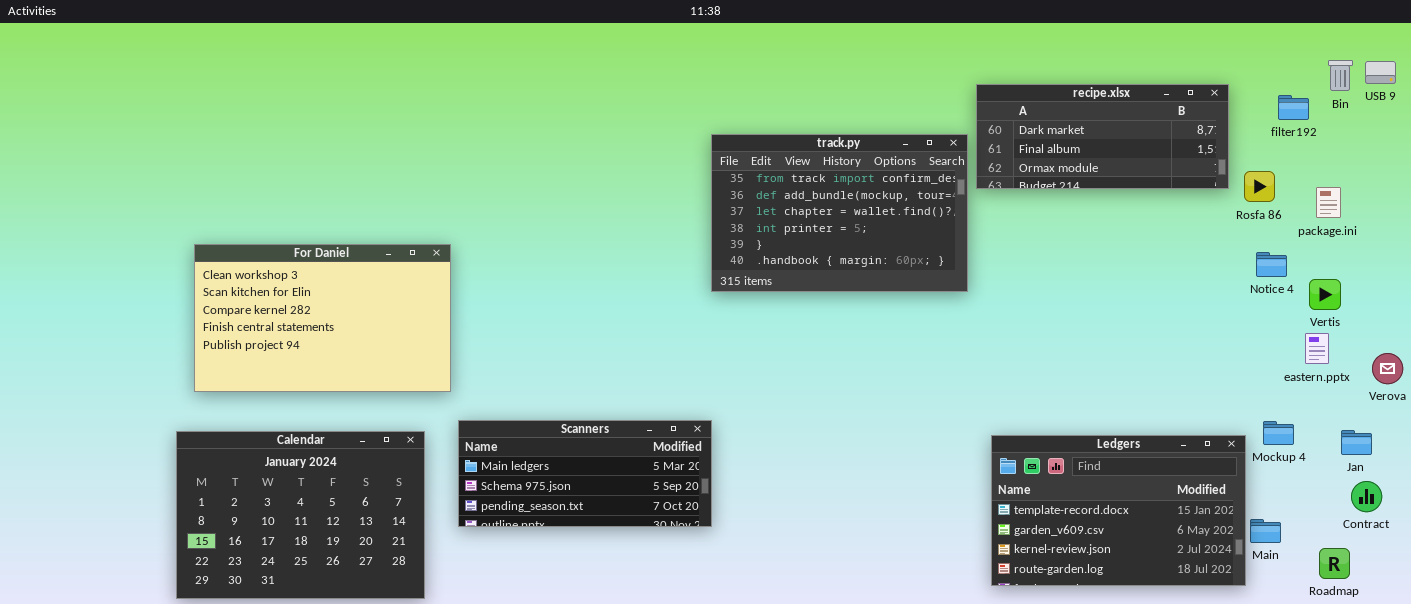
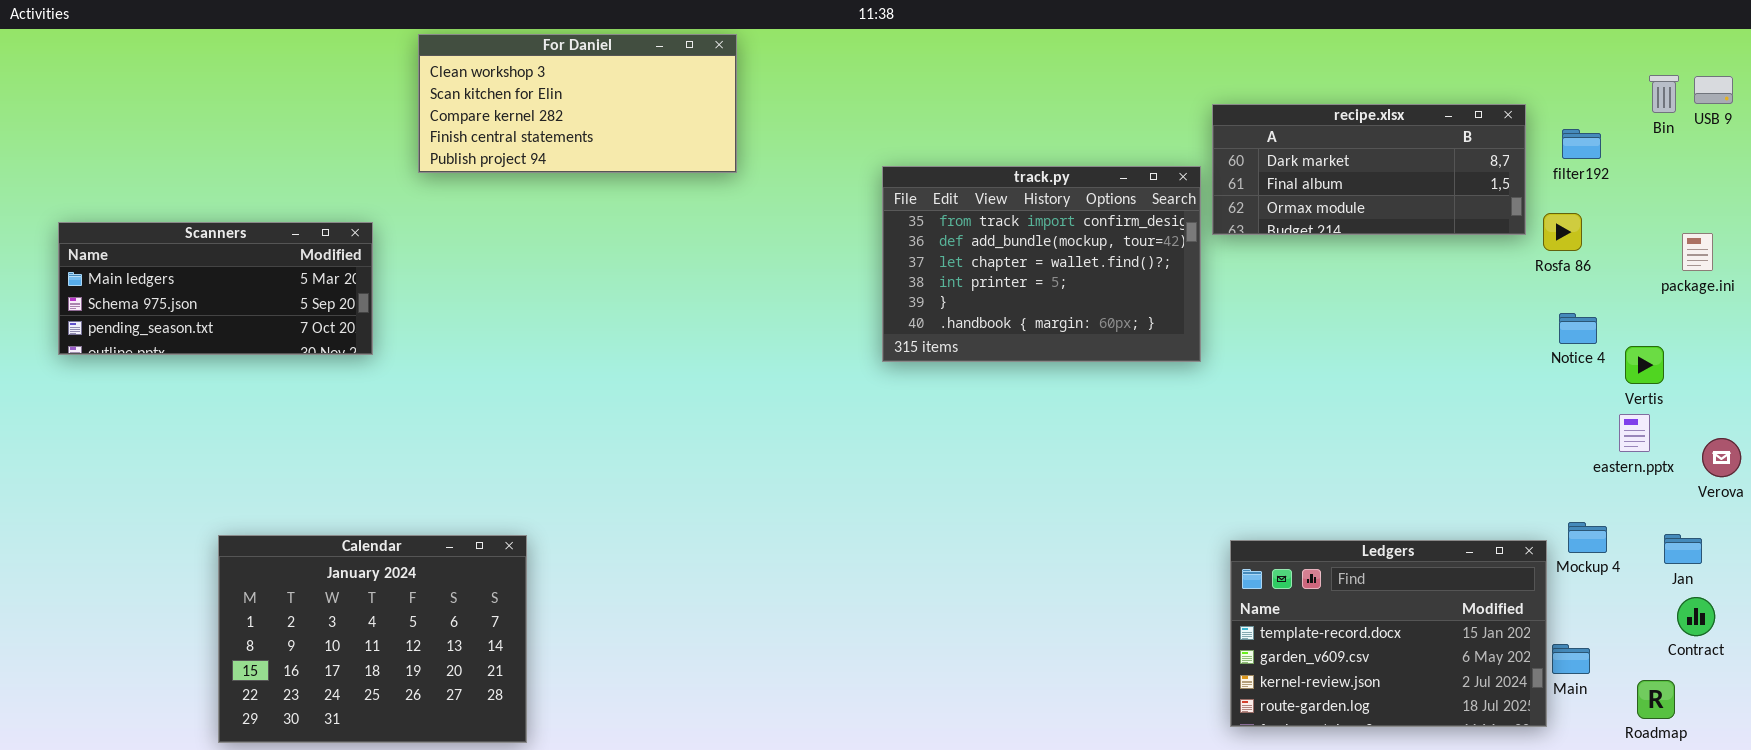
filter192: [1278,95,1309,120] -> [1562,129,1601,159], moved
package.ini: [1316,187,1341,218] -> [1682,233,1713,271], moved
For Daniel: [194,244,451,392] -> [418,34,737,173], moved, resized
Scanners: [458,420,712,527] -> [58,222,373,355], moved

